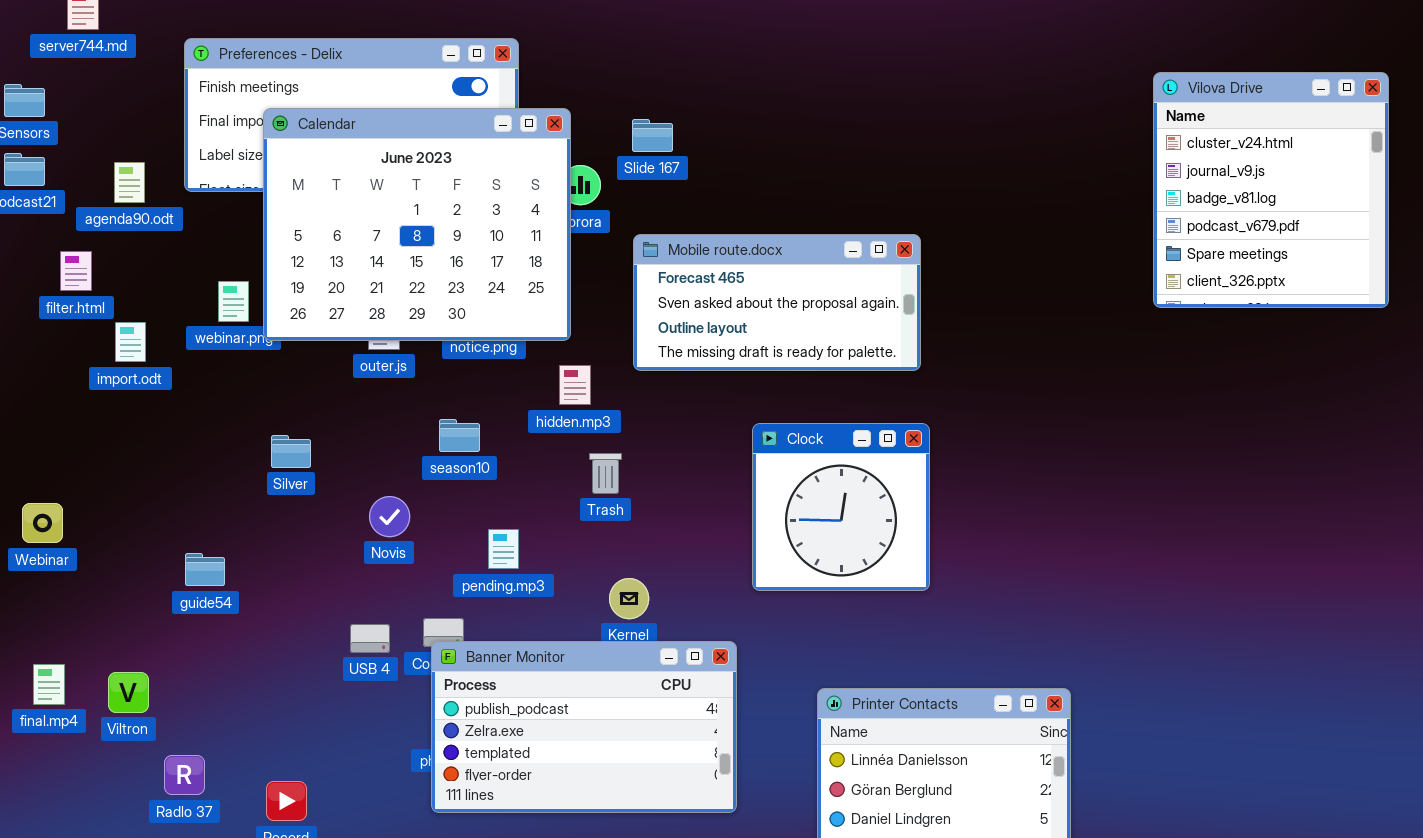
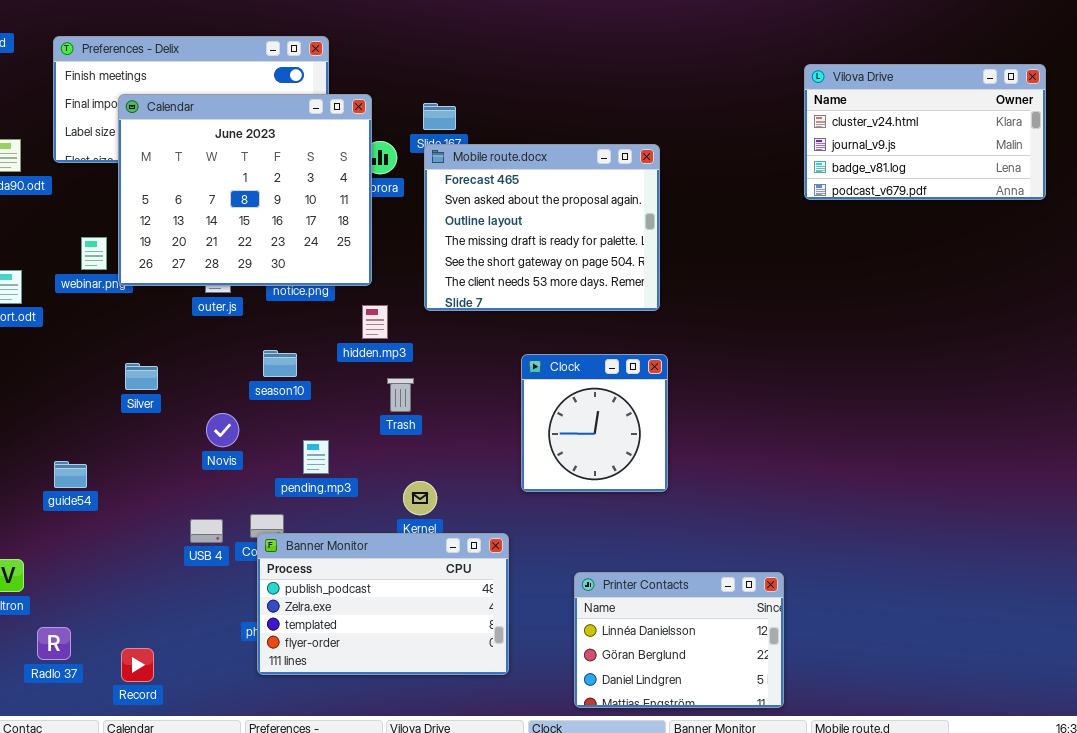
Vilova Drive: [1153,72,1389,308] -> [804,64,1046,200], resized
Mobile route.docx: [633,234,921,371] -> [424,144,660,311], resized

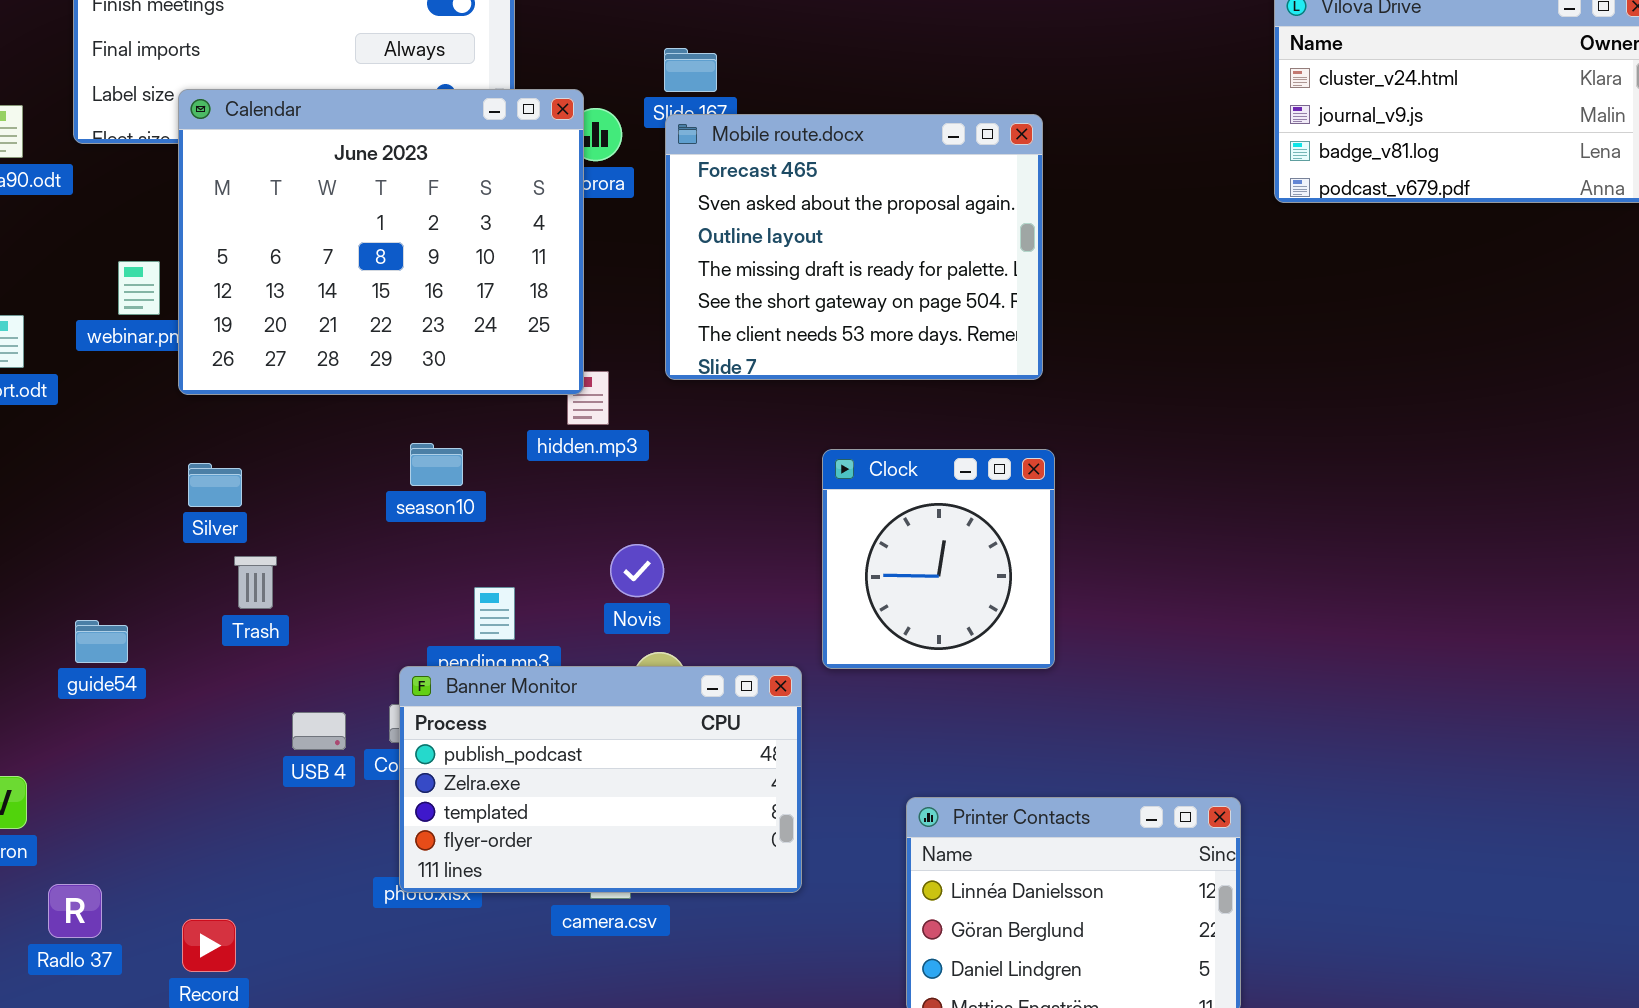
Calendar: [118,94,372,286] -> [178,89,584,395], moved
Trash: [387,378,414,412] -> [234,556,277,609], moved
Novis: [206,413,239,447] -> [610,544,664,597], moved
Banner Monitor: [257,533,509,675] -> [399,666,802,893], moved

